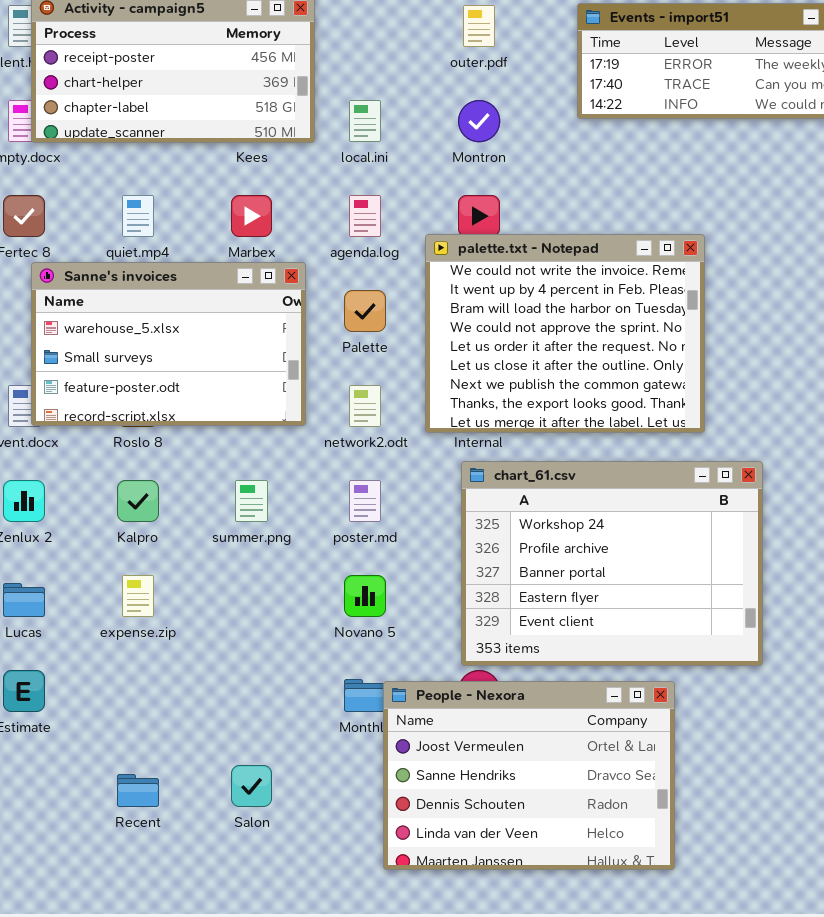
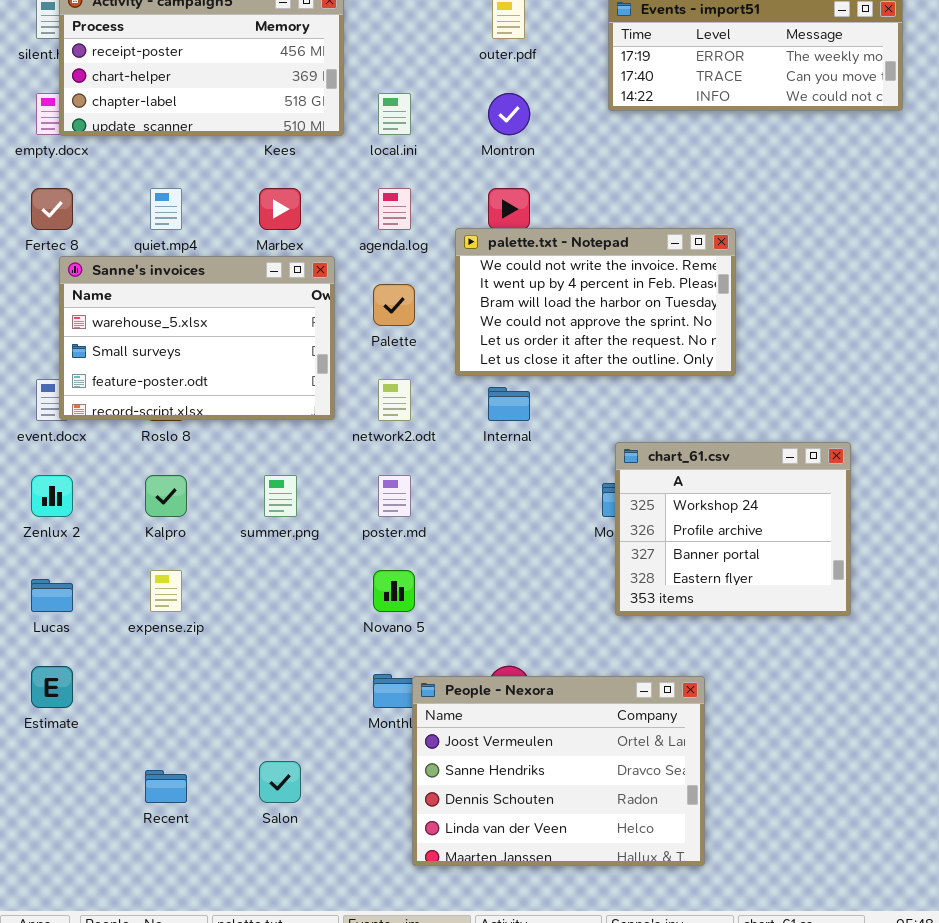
palette.txt - Notepad: [425,234,705,433] -> [455,228,736,376], resized
chart_61.csv: [461,461,763,666] -> [615,442,851,616], moved, resized

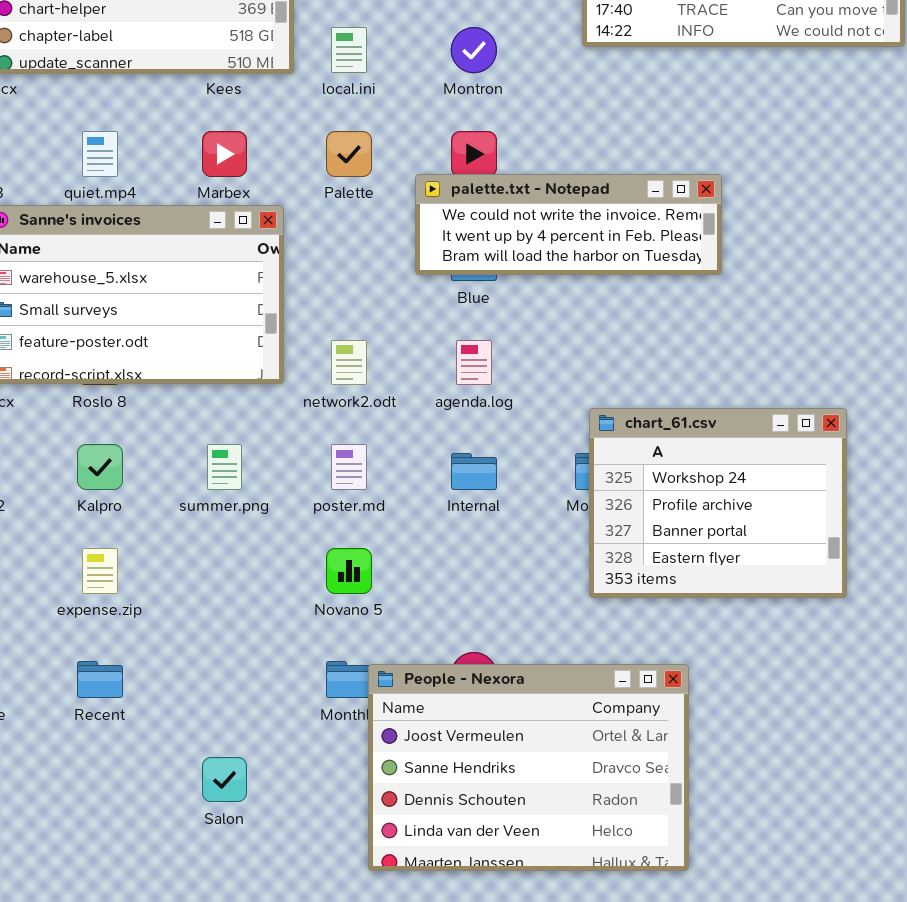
agenda.log: [378,188,411,230] -> [456,340,492,385], moved
palette.txt - Notepad: [455,228,736,376] -> [415,174,722,275], resized
Palette: [373,284,415,326] -> [326,131,372,177], moved
Internal: [488,387,530,421] -> [451,453,497,490], moved
Recent: [145,770,187,803] -> [77,661,123,698], moved

